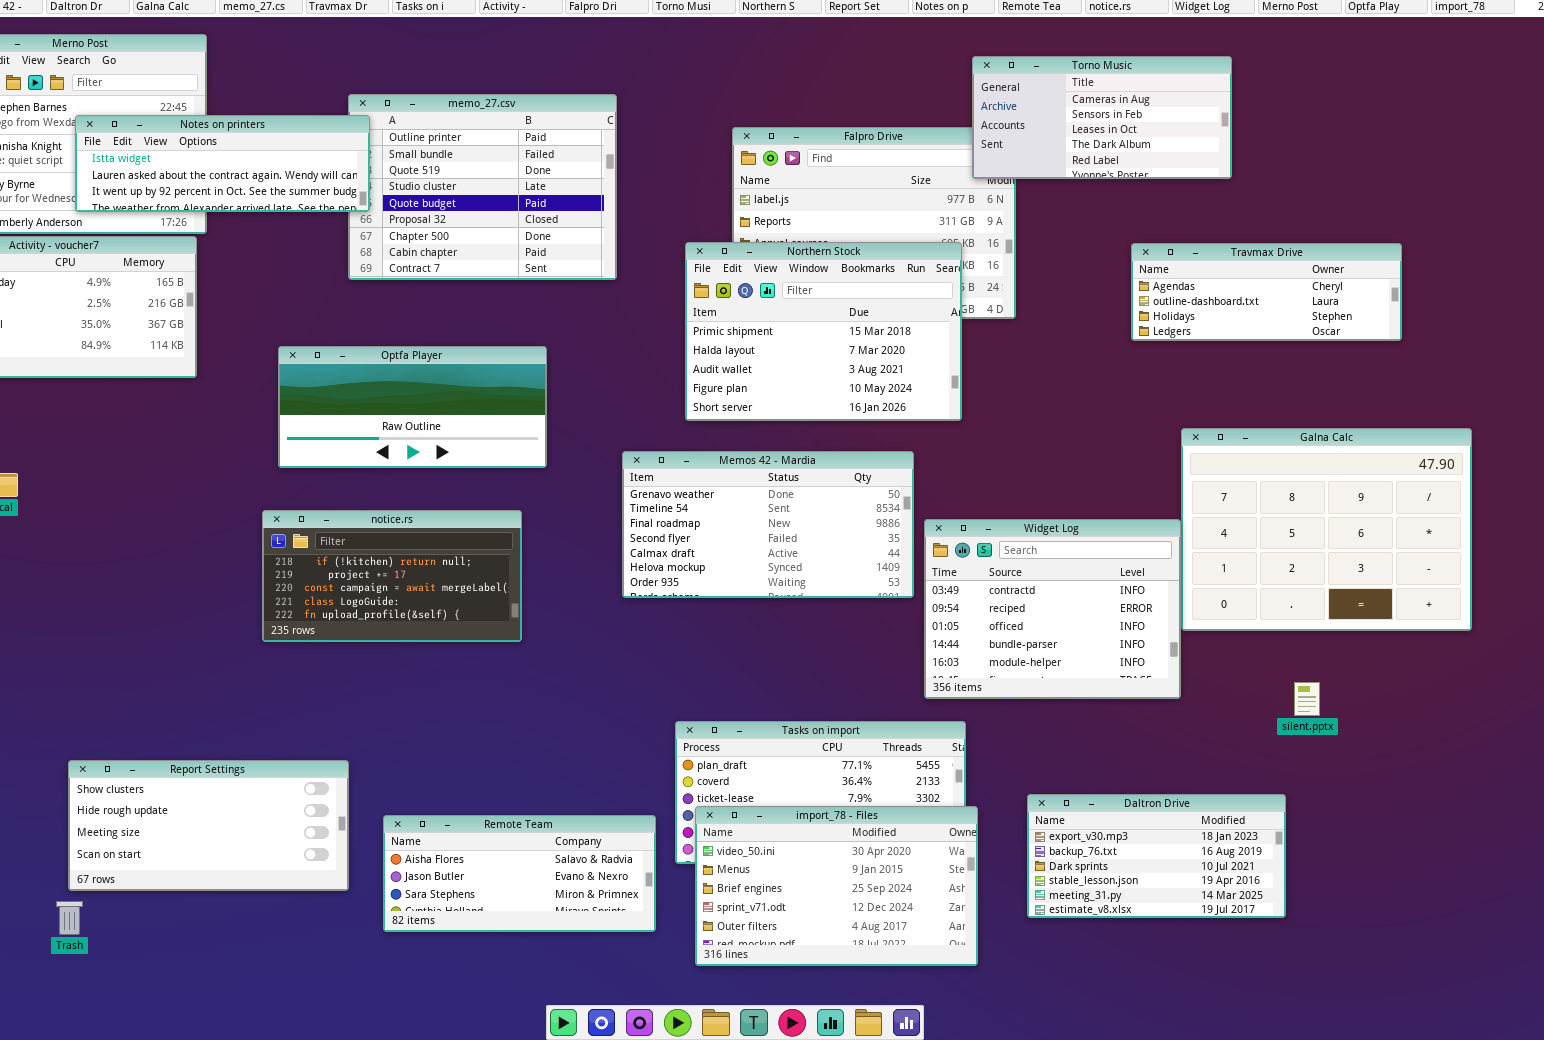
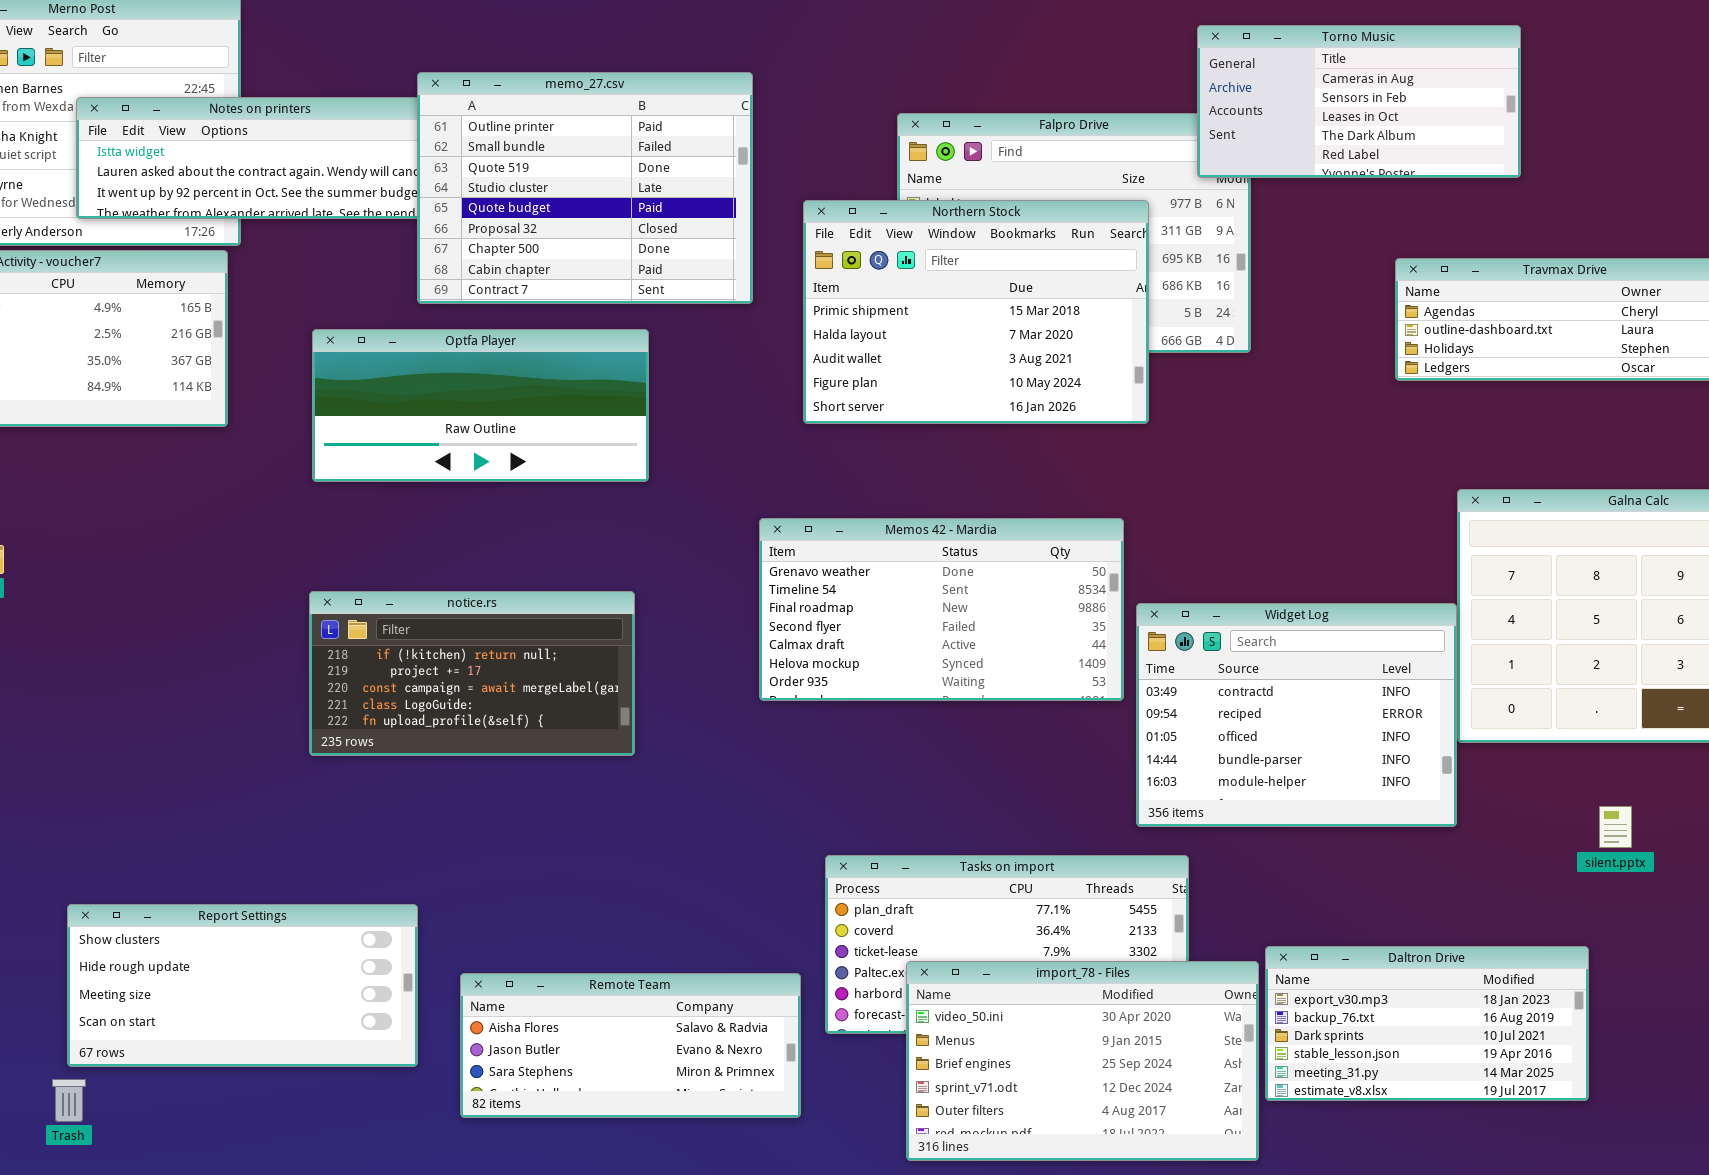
memo_27.csv: [348,94,617,280] -> [417,72,753,304], raised
Northern Stock: [685,242,962,421] -> [803,200,1149,424], moved
Optfa Player: [278,346,547,468] -> [312,329,649,482], moved
import_78 - Files: [695,806,978,966] -> [906,961,1259,1161], moved

